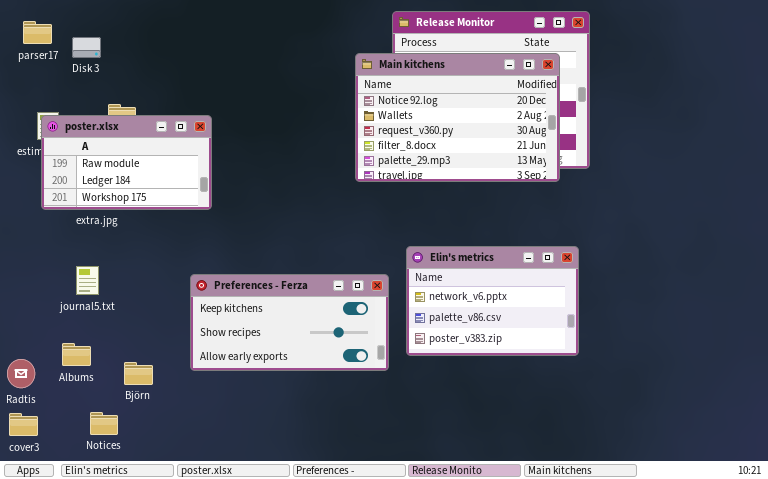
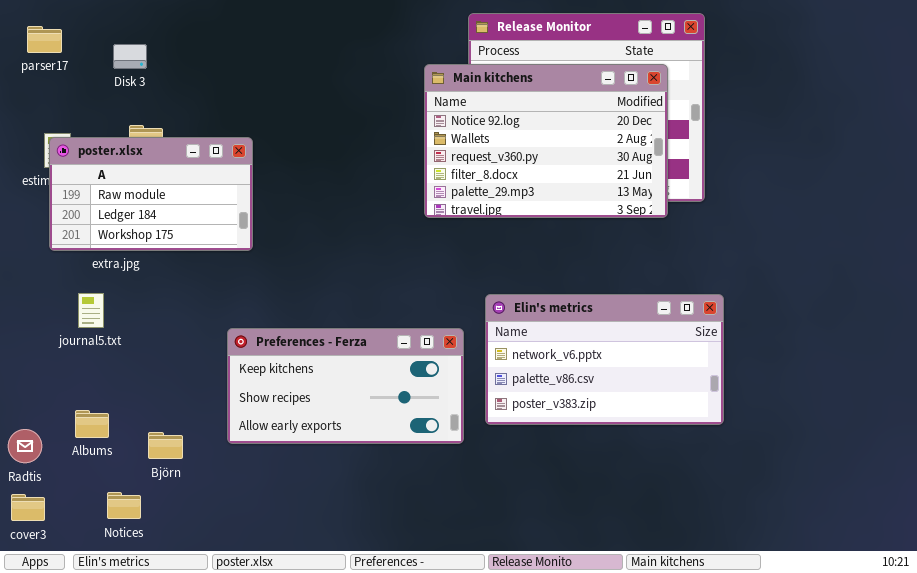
Disk 3: [72,37,101,58] -> [113,44,147,69], moved
Elin's metrics: [406,246,579,356] -> [485,294,724,425], resized
journal5.txt: [76,266,99,295] -> [78,293,104,328], moved

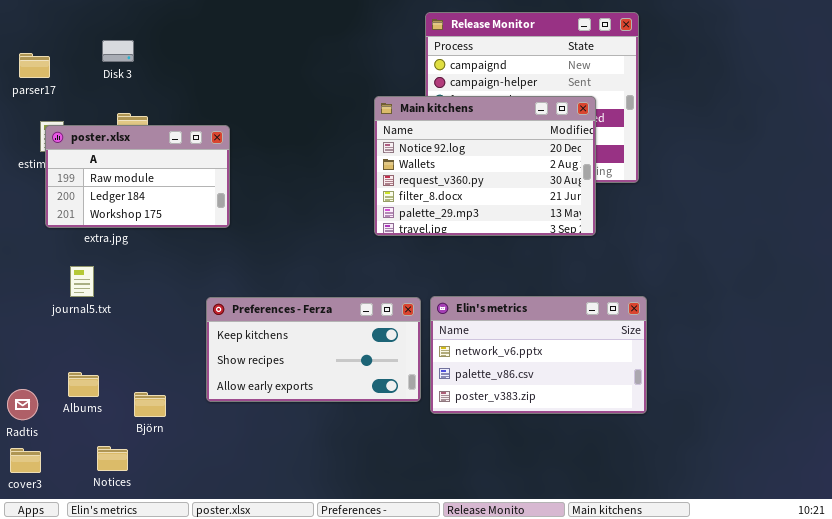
parser17: [27,26,62,53] -> [19,53,50,78], moved
Main kitchens: [424,64,668,218] -> [374,96,596,236], moved
Elin's metrics: [485,294,724,425] -> [430,296,647,414], moved

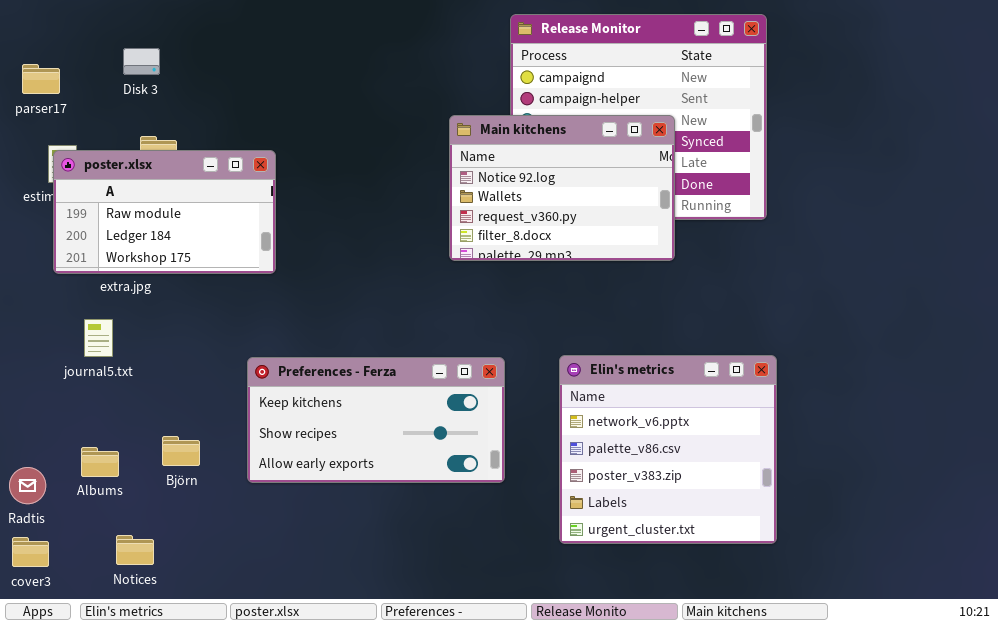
Main kitchens: [374,96,596,236] -> [449,115,675,261], resized
Elin's metrics: [430,296,647,414] -> [559,355,777,544], resized
Björn: [134,392,166,417] -> [162,436,200,466], moved

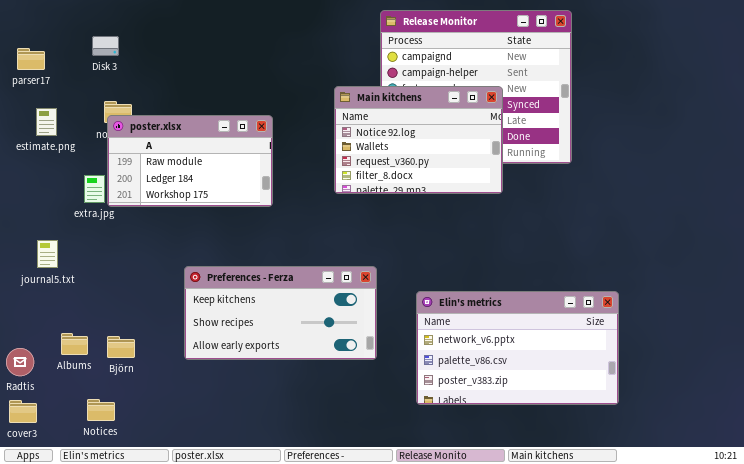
poster.xlsx: [53,150,276,274] -> [107,115,273,207], moved
journal5.txt: [84,319,113,357] -> [37,240,58,268], moved
Elin's metrics: [559,355,777,544] -> [416,291,619,405], resized
Björn: [162,436,200,466] -> [107,336,135,358], moved

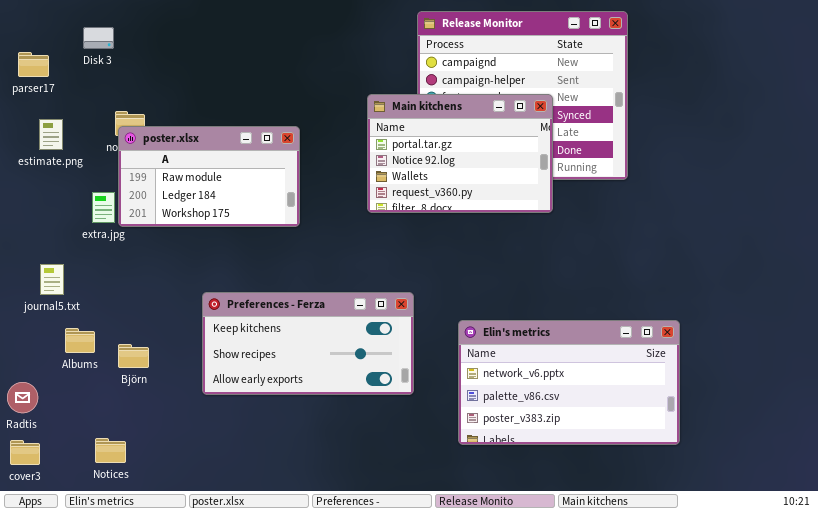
Disk 3: [92,36,119,56] -> [83,27,114,49], moved
Main kitchens: [334,86,503,194] -> [367,94,553,213], scrolled up 1 row
Albums: [61,333,88,355] -> [65,328,95,353], moved
Björn: [107,336,135,358] -> [118,344,149,368], moved

